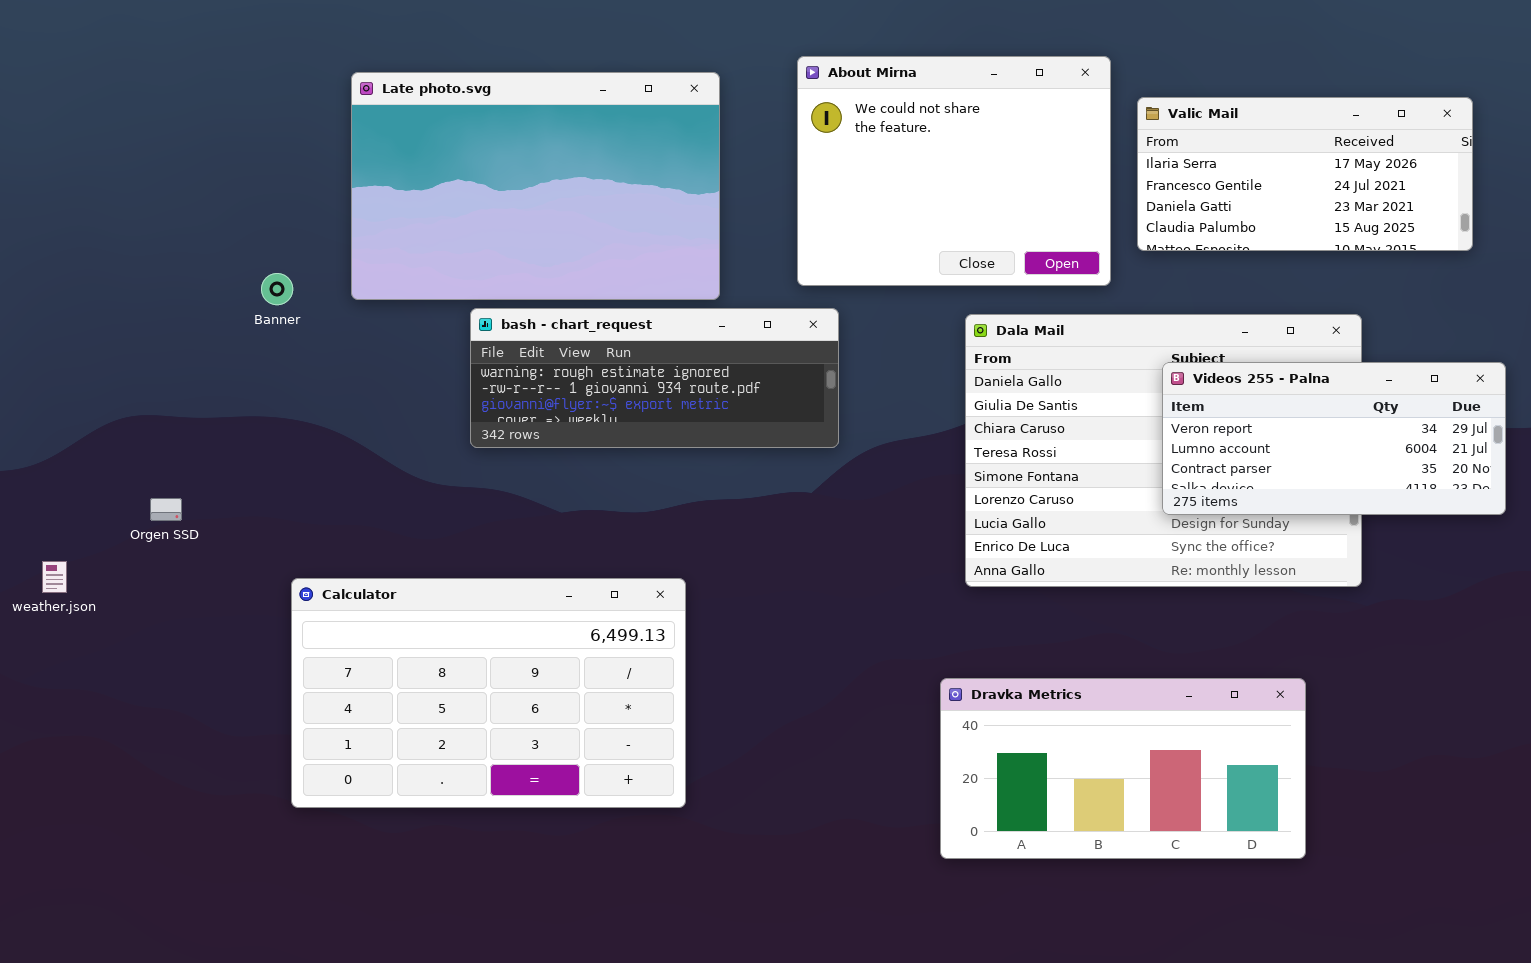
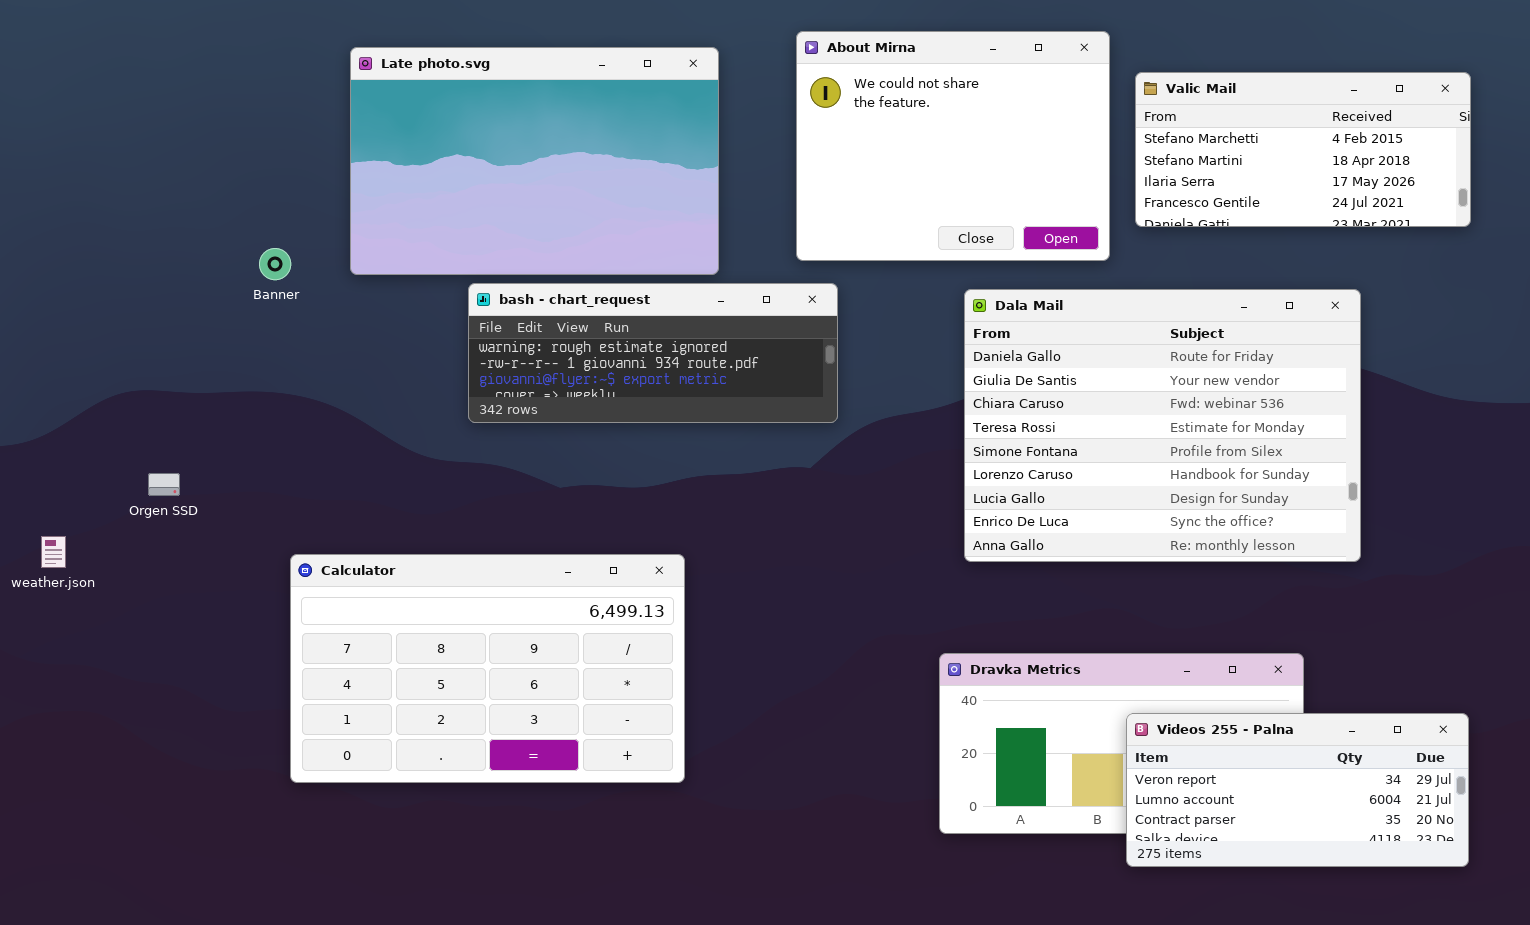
Valic Mail: [1137,97,1473,251] -> [1135,72,1471,227], scrolled up 2 rows
Videos 255 - Palna: [1162,362,1506,515] -> [1126,713,1469,867], moved

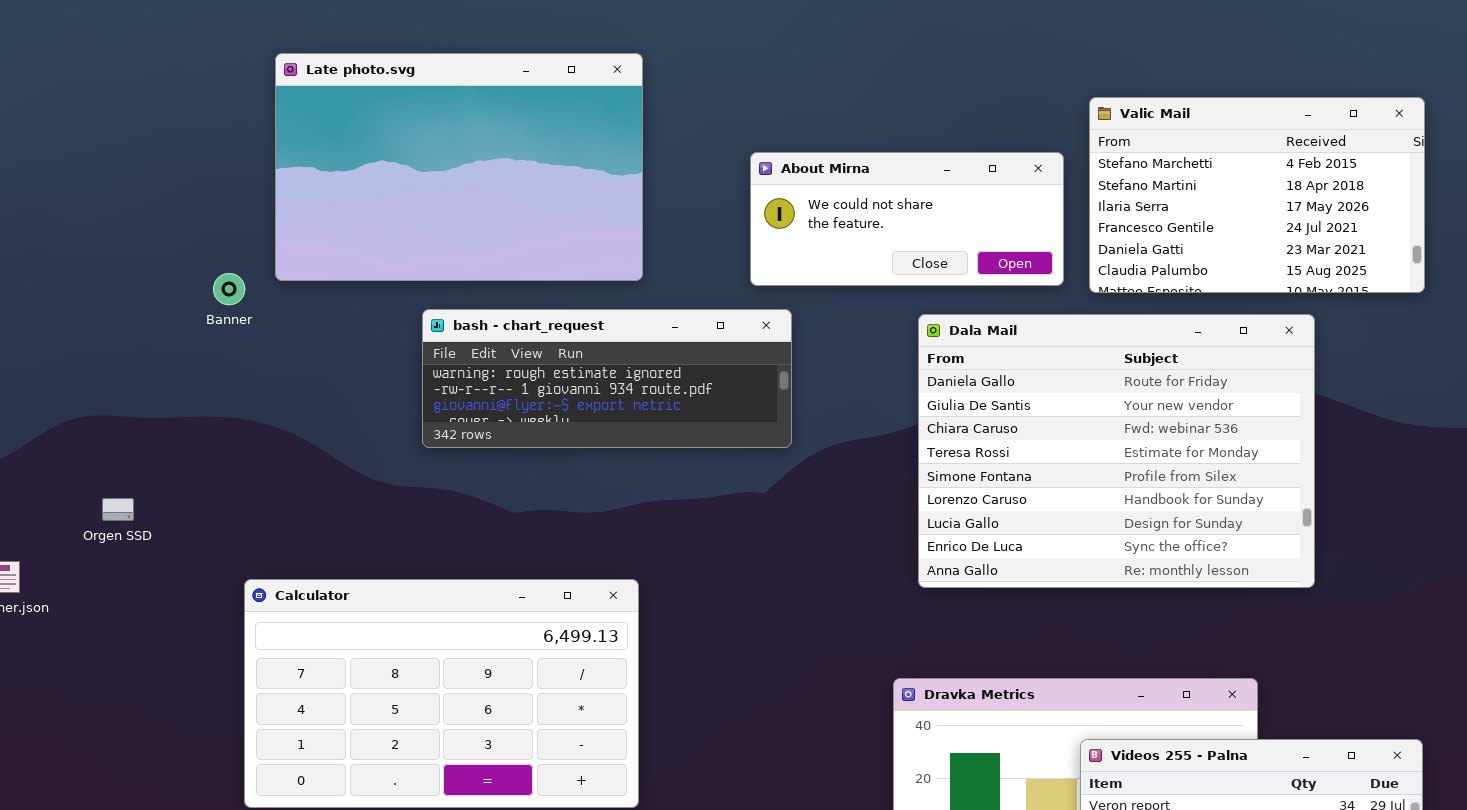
About Mirna: [796,31,1110,261] -> [750,152,1064,286], resized
Late photo.svg: [350,47,719,275] -> [275,53,643,281], moved
Valic Mail: [1135,72,1471,227] -> [1089,97,1425,293], resized

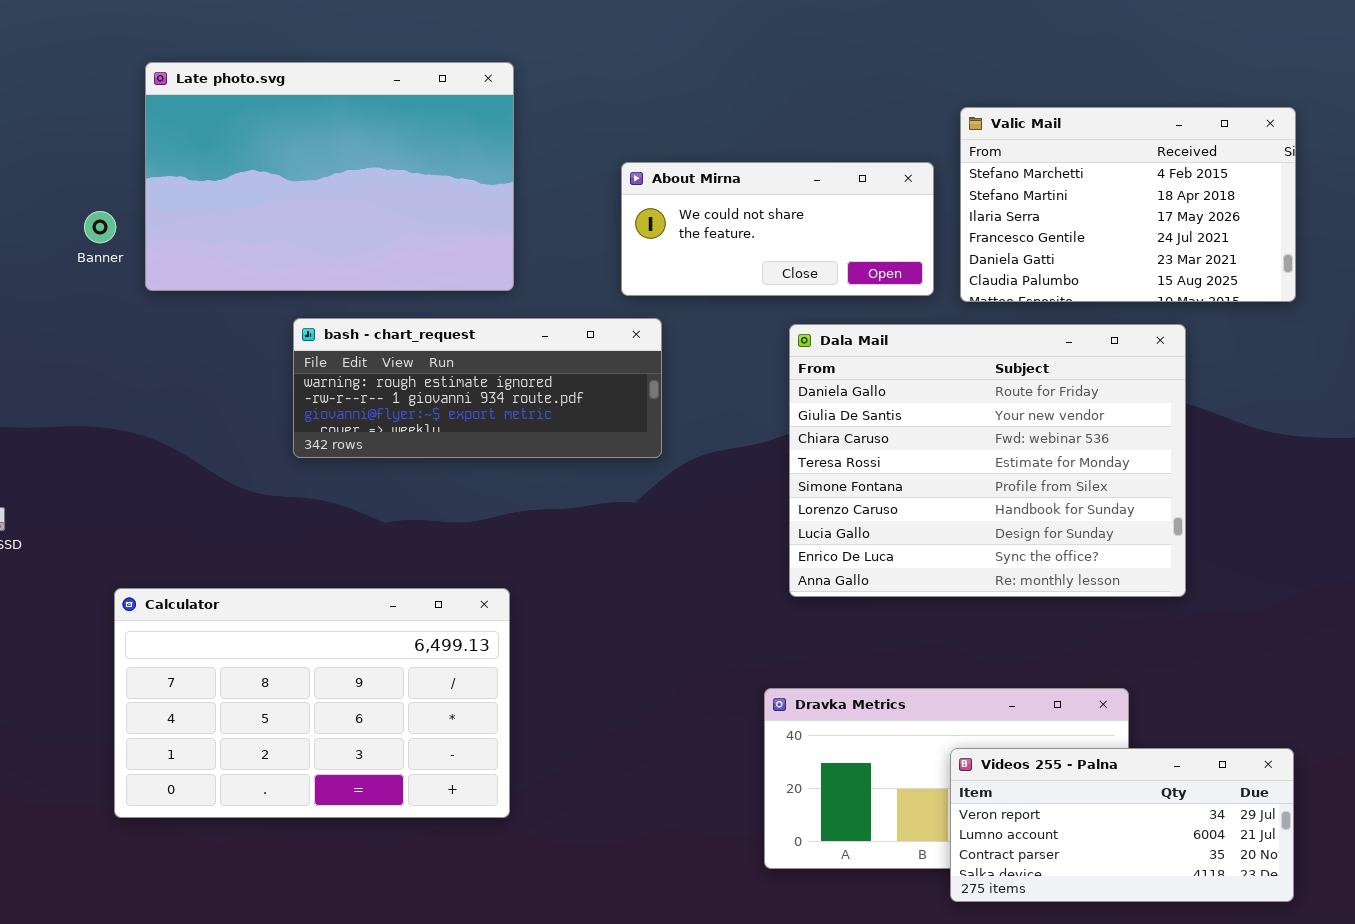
Banner: [213,273,245,305] -> [84,211,116,243], moved

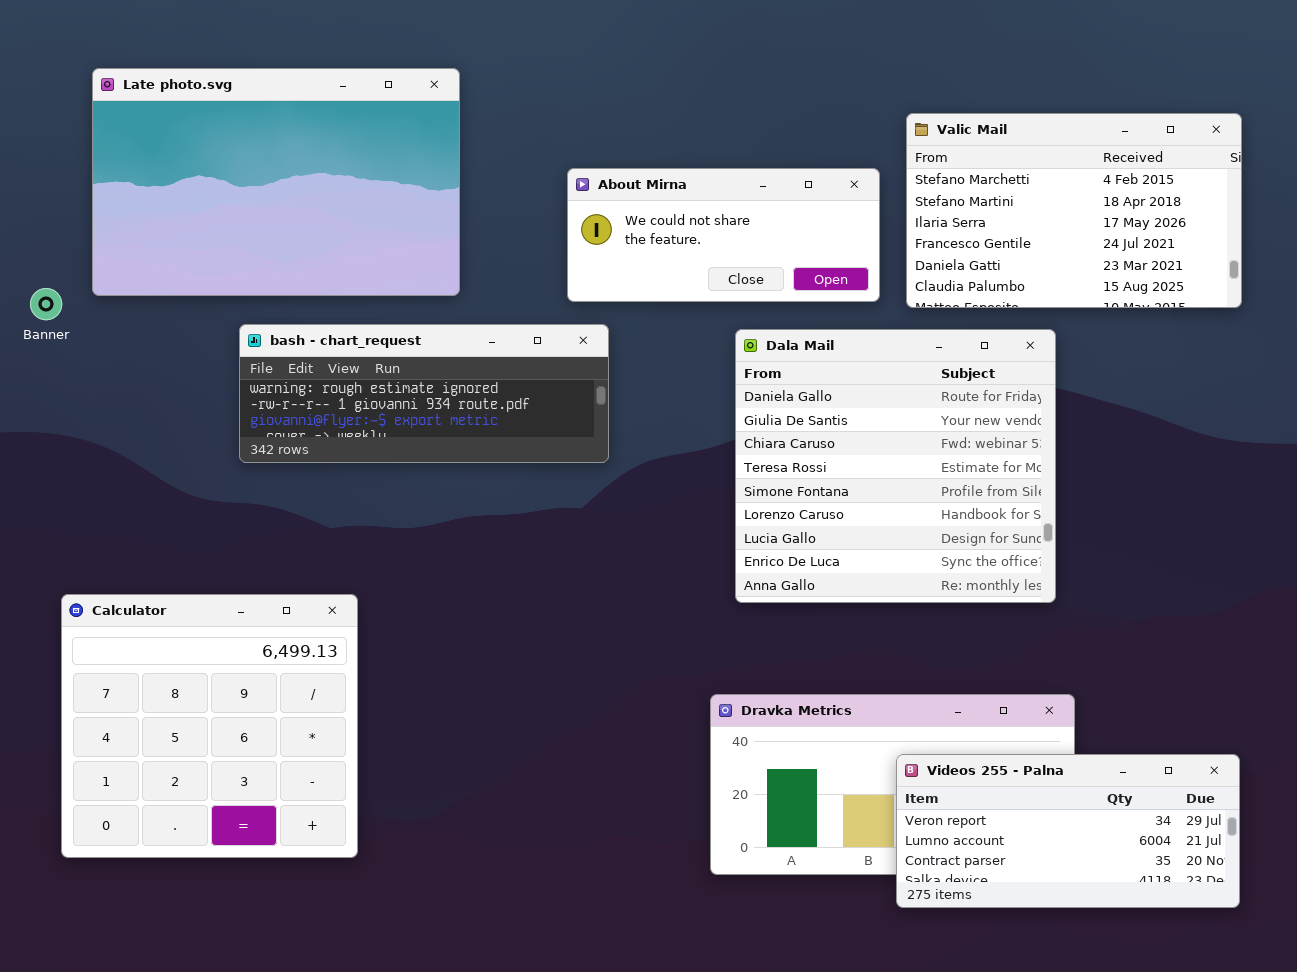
Banner: [84,211,116,243] -> [30,288,62,320], moved
Dala Mail: [789,324,1186,597] -> [735,329,1056,603], resized
Calculator: [114,588,510,818] -> [61,594,358,858], resized

